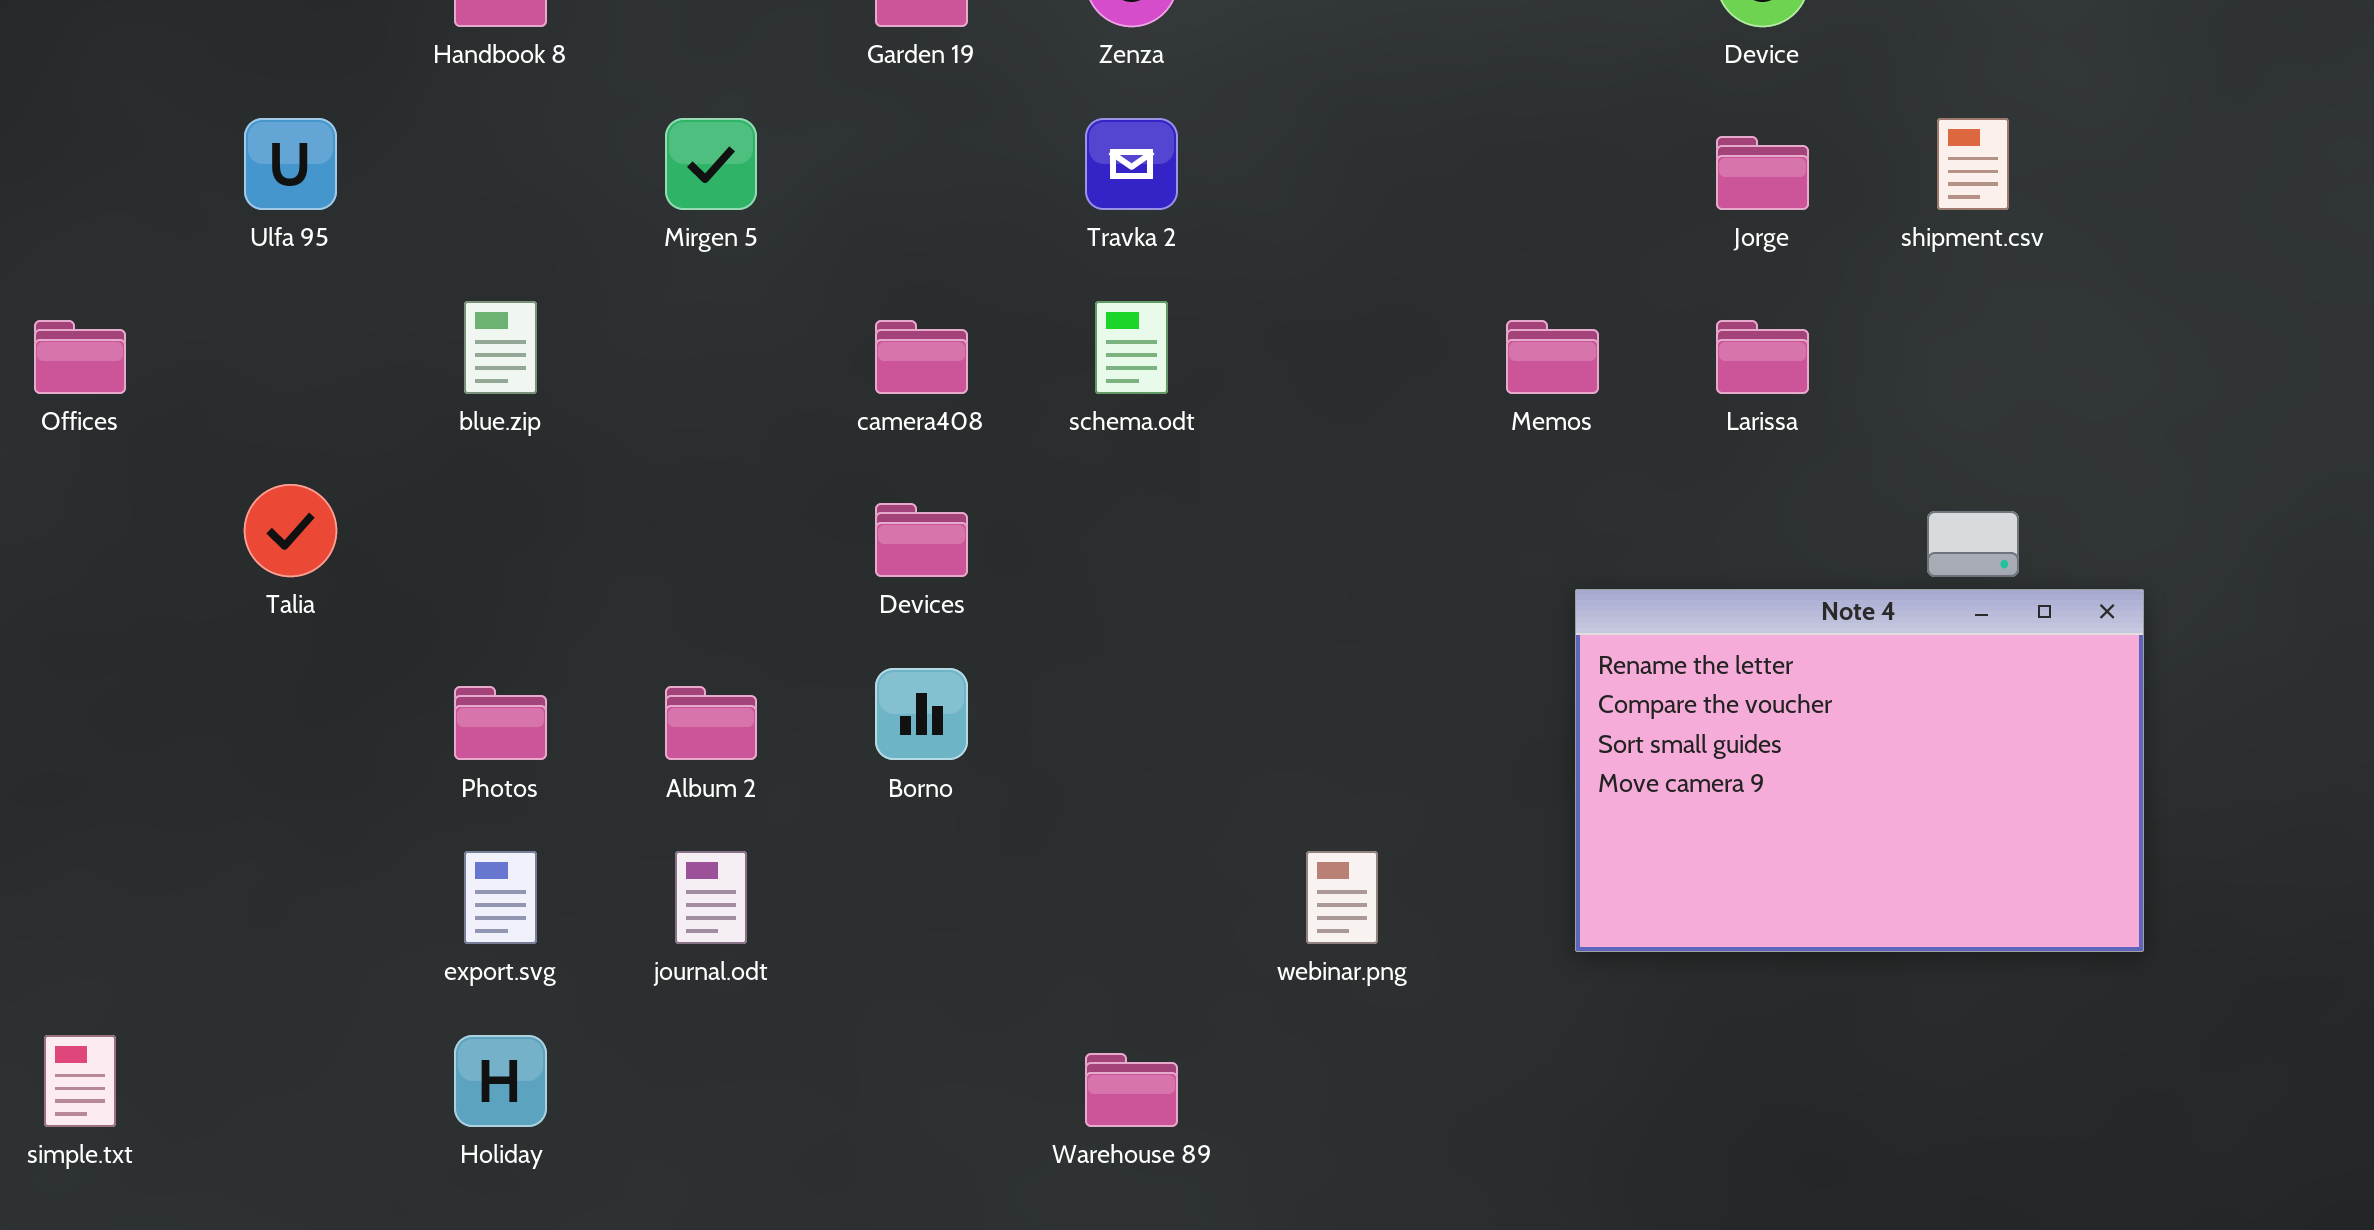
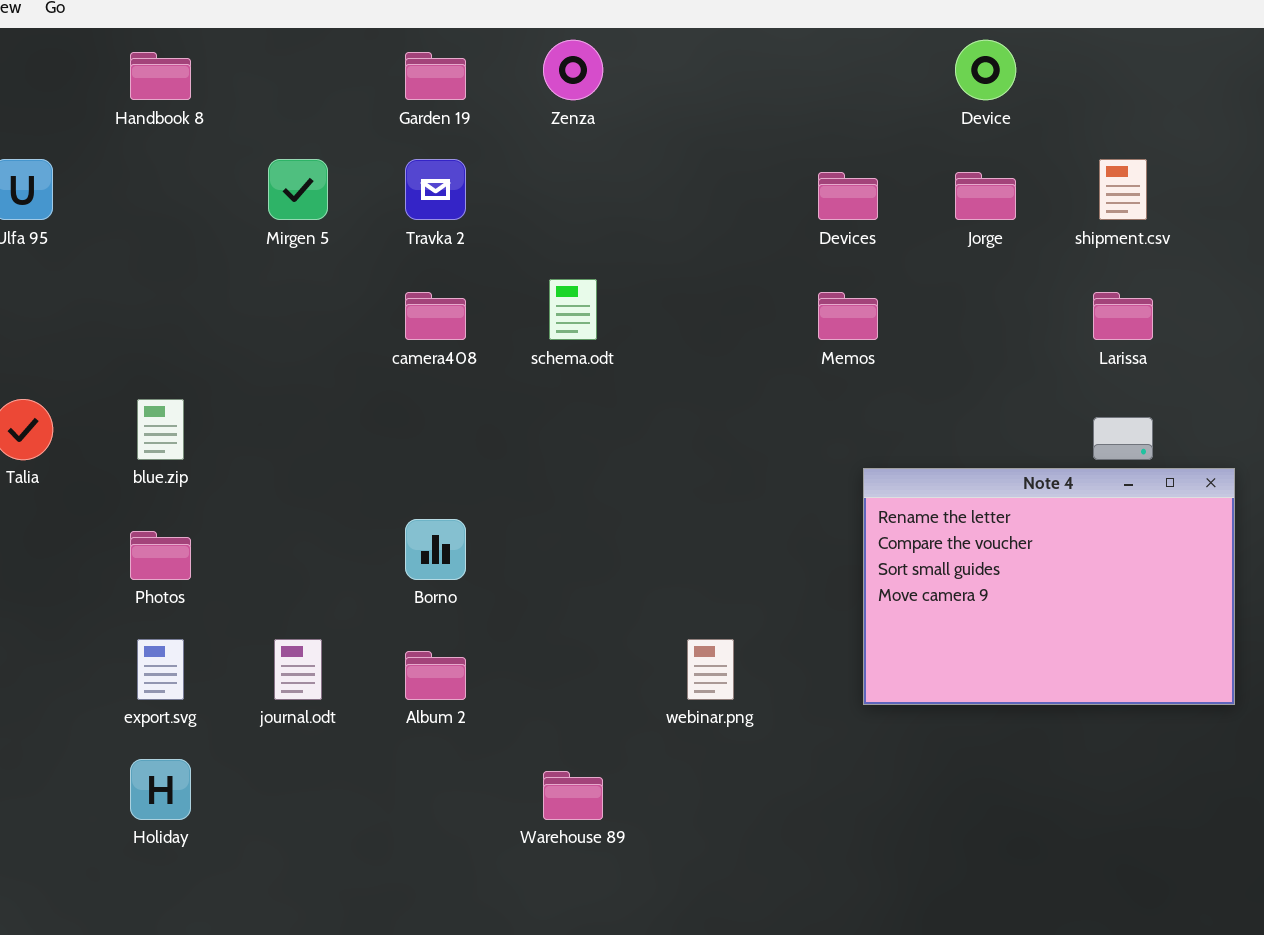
Travka 2: [1085,118,1178,210] -> [405,159,466,220], moved
blue.zip: [464,301,537,394] -> [137,399,184,460], moved
Larissa: [1716,320,1809,394] -> [1093,292,1153,340], moved
Devices: [875,503,968,577] -> [818,172,878,220], moved
Album 2: [665,686,757,760] -> [405,651,466,700], moved

